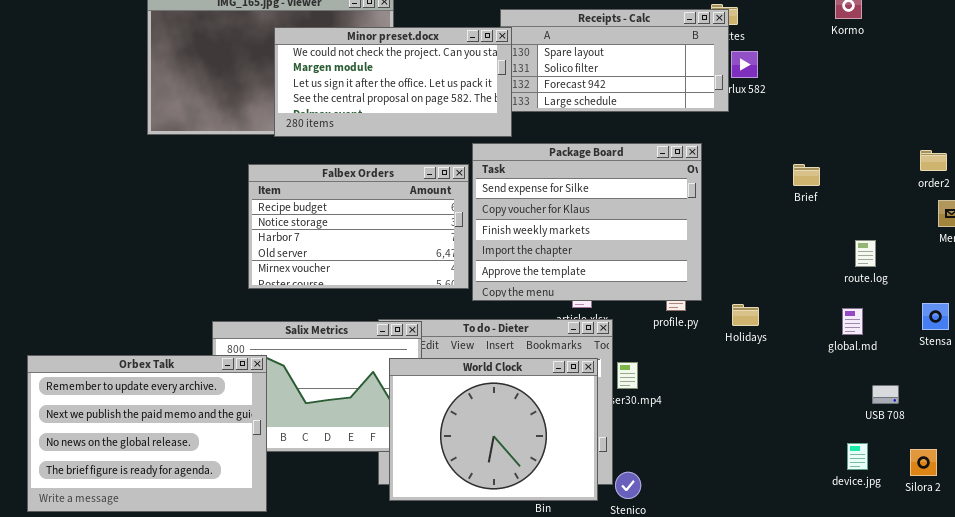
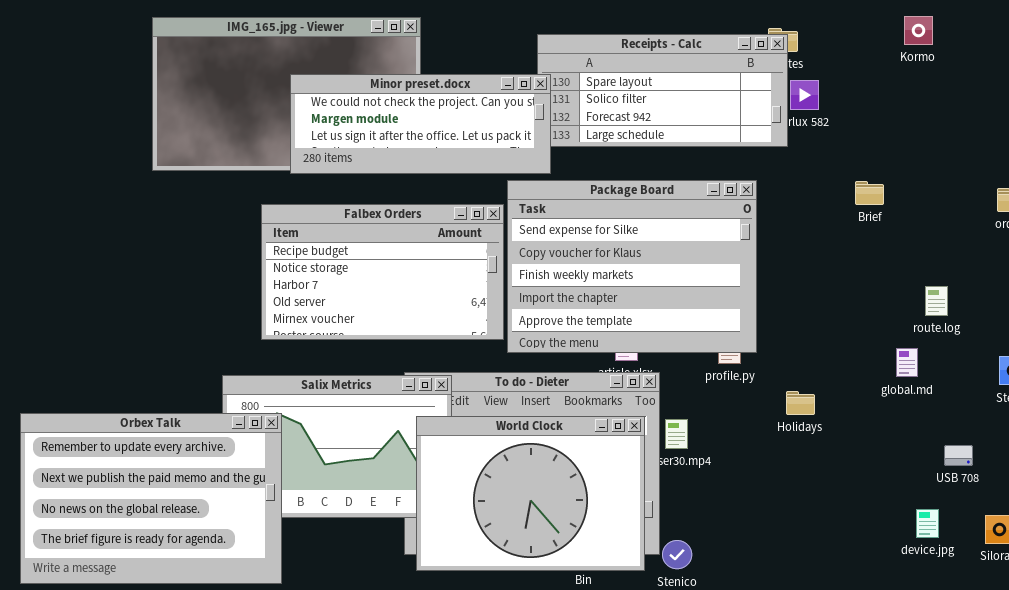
Minor preset.docx: [274,27,512,137] -> [290,74,551,174], resized
Brief: [793,164,820,186] -> [855,181,884,205], moved
Holidays: [732,304,759,326] -> [786,391,815,415], moved
global.md: [842,308,863,335] -> [896,348,918,377], moved

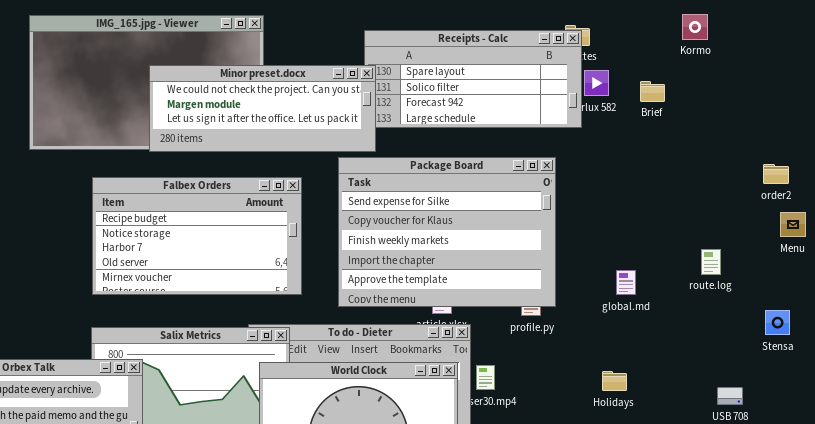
Brief: [855,181,884,205] -> [640,81,665,102], moved
Falbex Orders: [261,204,504,340] -> [92,177,302,295], moved
global.md: [896,348,918,377] -> [616,270,636,295], moved
Holidays: [786,391,815,415] -> [602,371,627,391], moved

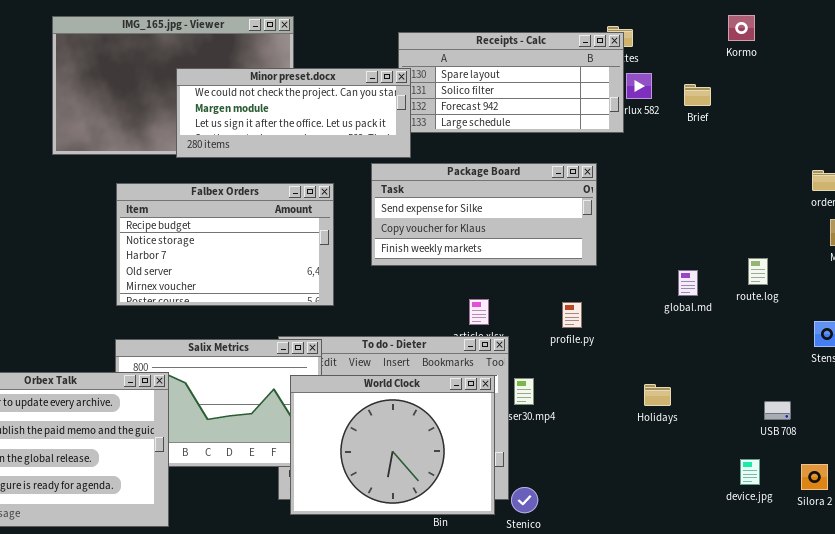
Package Board: [338,157,556,307] -> [371,163,597,266], resized
global.md: [616,270,636,295] -> [678,270,698,296], moved

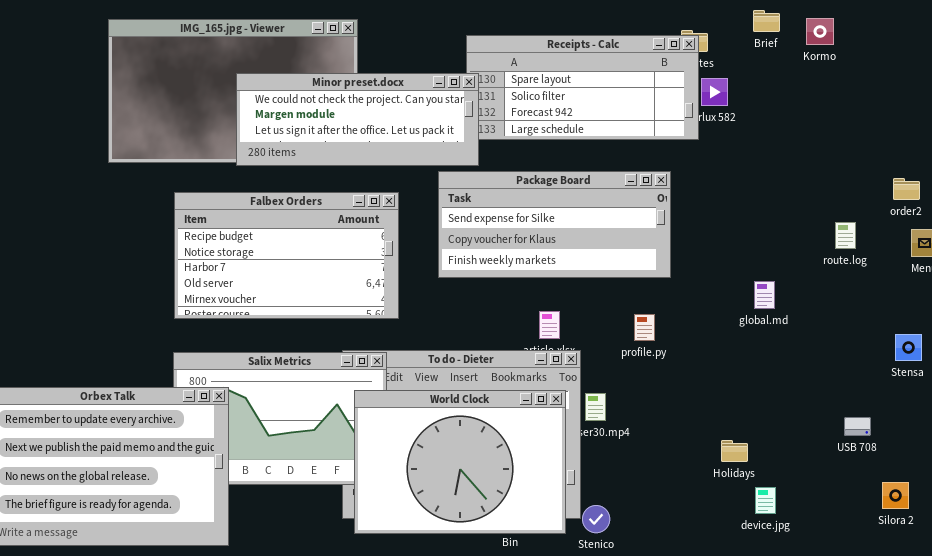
Brief: [684,84,711,106] -> [753,10,780,32], moved
route.log: [748,258,768,285] -> [835,222,856,249], moved
Holidays: [644,384,671,406] -> [721,440,748,462], moved
device.jpg: [740,459,760,485] -> [755,487,776,514], moved

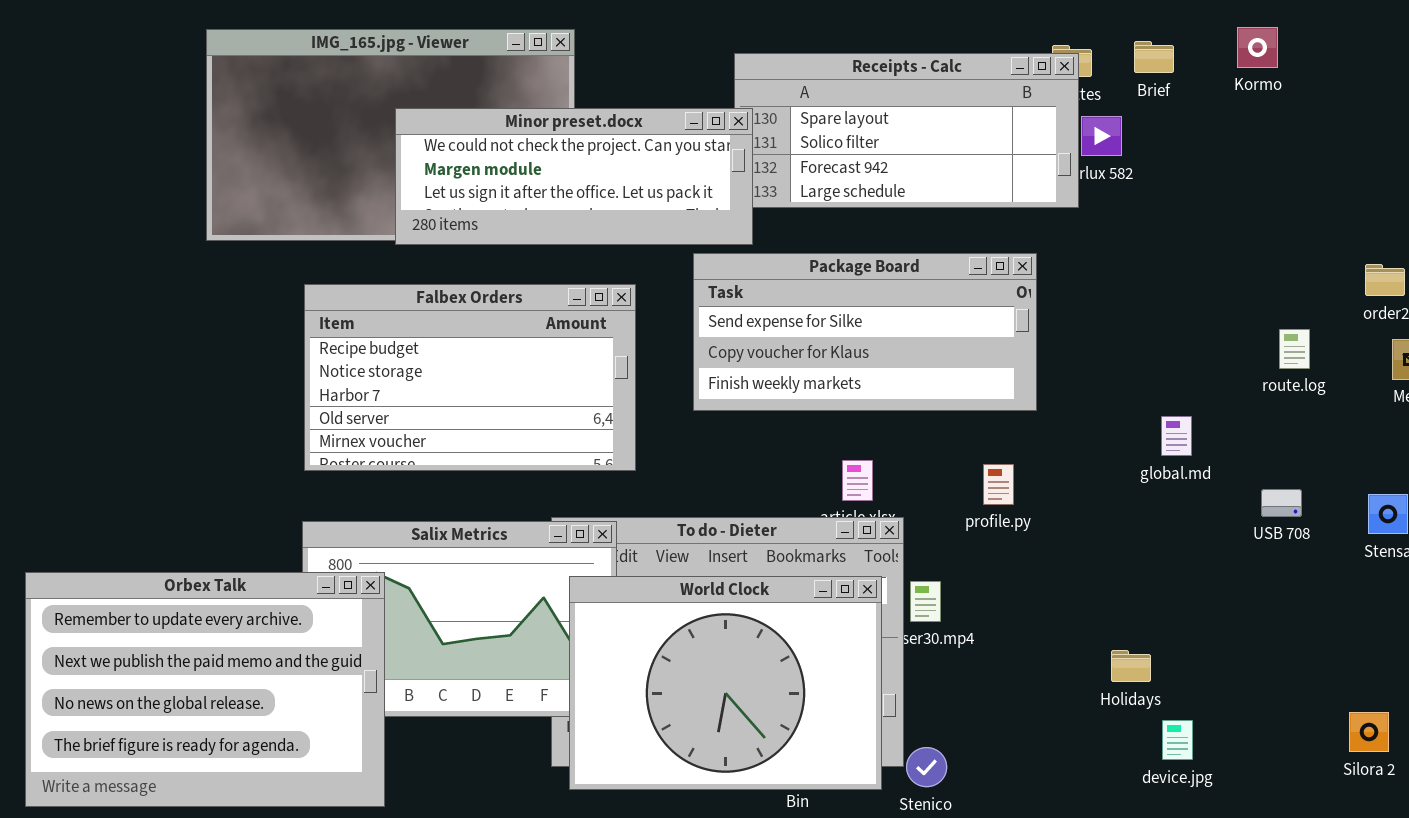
Brief: [753,10,780,32] -> [1134,41,1174,73], moved
USB 708: [844,417,871,436] -> [1261,489,1302,517], moved

